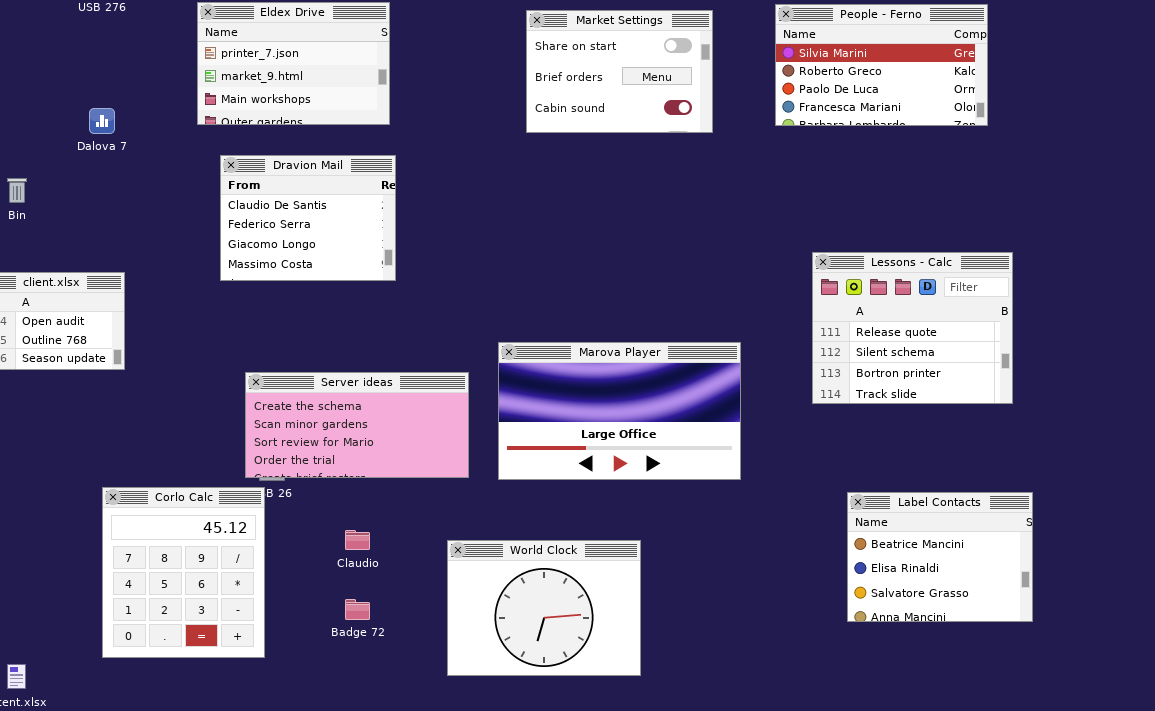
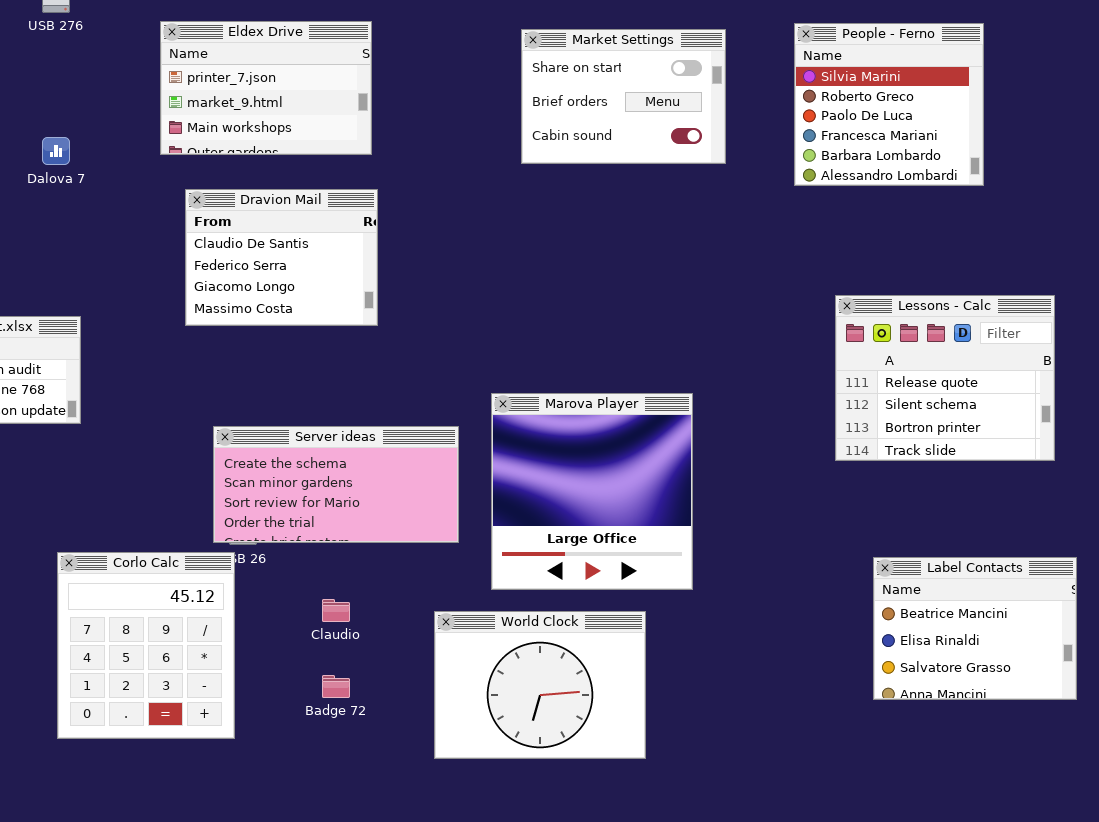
People - Ferno: [775,4,988,126] -> [794,23,984,186], resized
Marova Player: [498,342,741,480] -> [491,393,693,590], resized

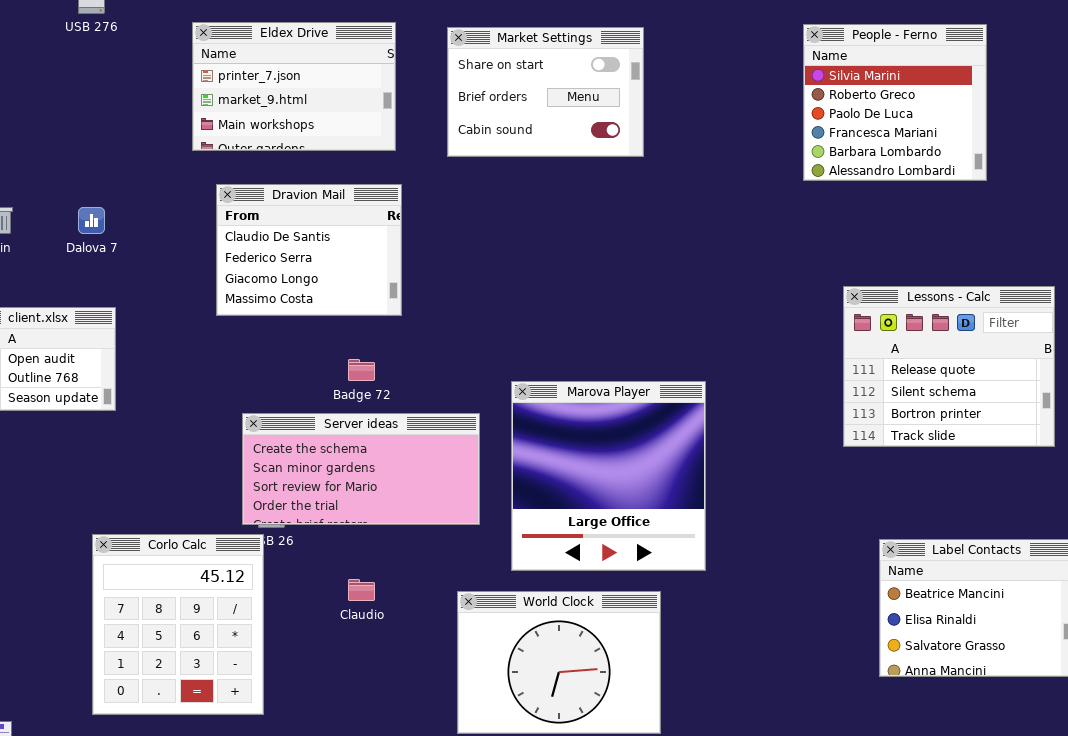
Market Settings: [521,29,726,164] -> [447,27,644,157], moved
Dalova 7: [42,137,70,165] -> [78,207,105,234], moved
Badge 72: [322,675,350,698] -> [348,359,375,381], moved

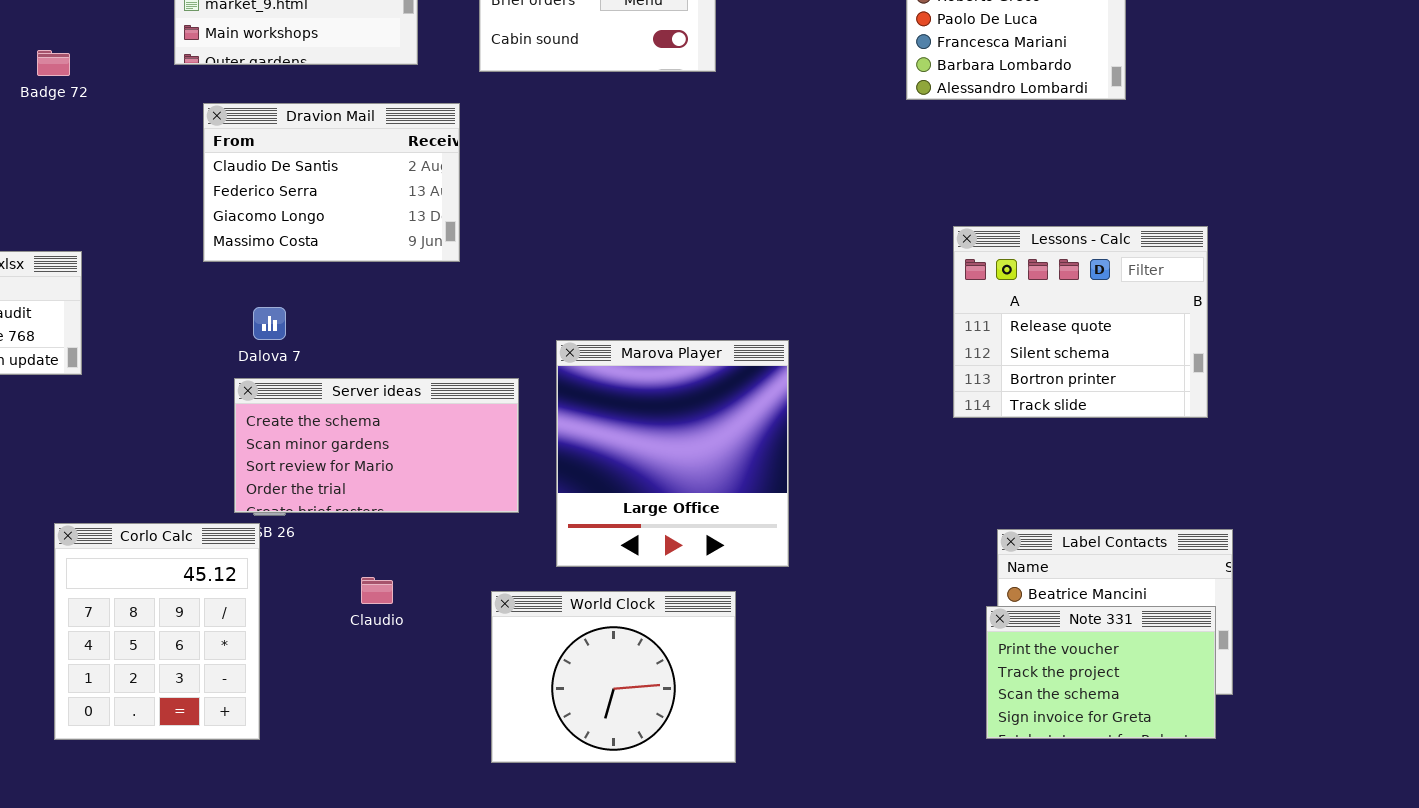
Dravion Mail: [216,184,402,316] -> [203,103,460,262], resized
Dalova 7: [78,207,105,234] -> [253,307,286,340], moved
Badge 72: [348,359,375,381] -> [37,50,70,76], moved
Note 331: none -> [986,606,1216,739], opened

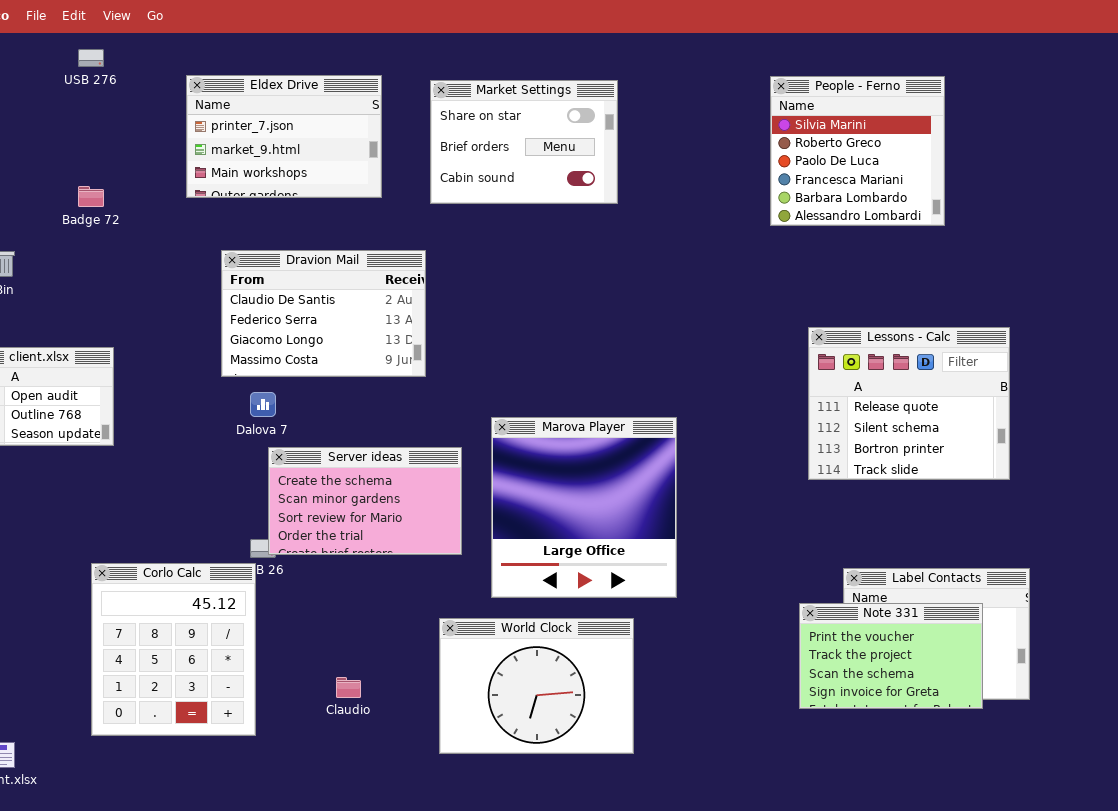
Dravion Mail: [203,103,460,262] -> [221,250,426,377], moved
Server ideas: [234,378,519,513] -> [268,447,462,555], resized
Claudio: [361,577,393,604] -> [336,677,361,698], moved
Note 331: [986,606,1216,739] -> [799,603,983,709], moved

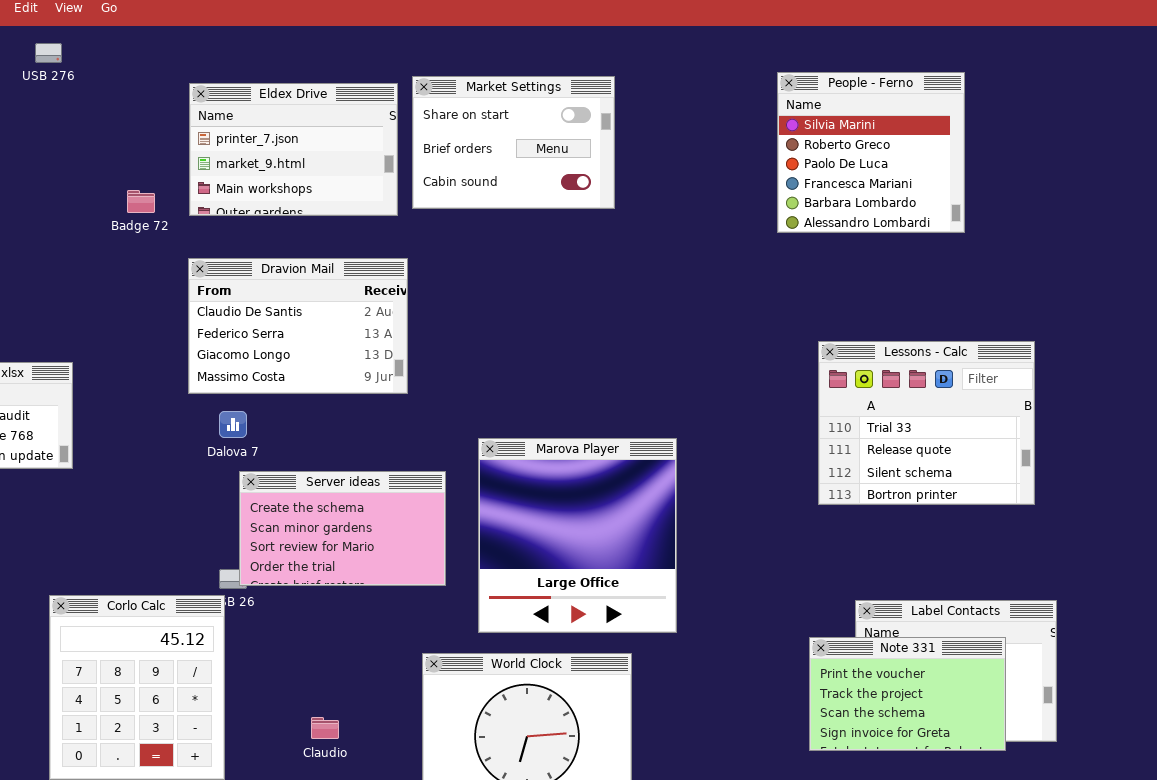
Eldex Drive: [186,75,382,198] -> [189,83,398,216], moved
Badge 72: [78,186,104,207] -> [127,190,155,213], moved
Lessons - Calc: [808,327,1010,480] -> [818,341,1035,505], scrolled up 1 row

